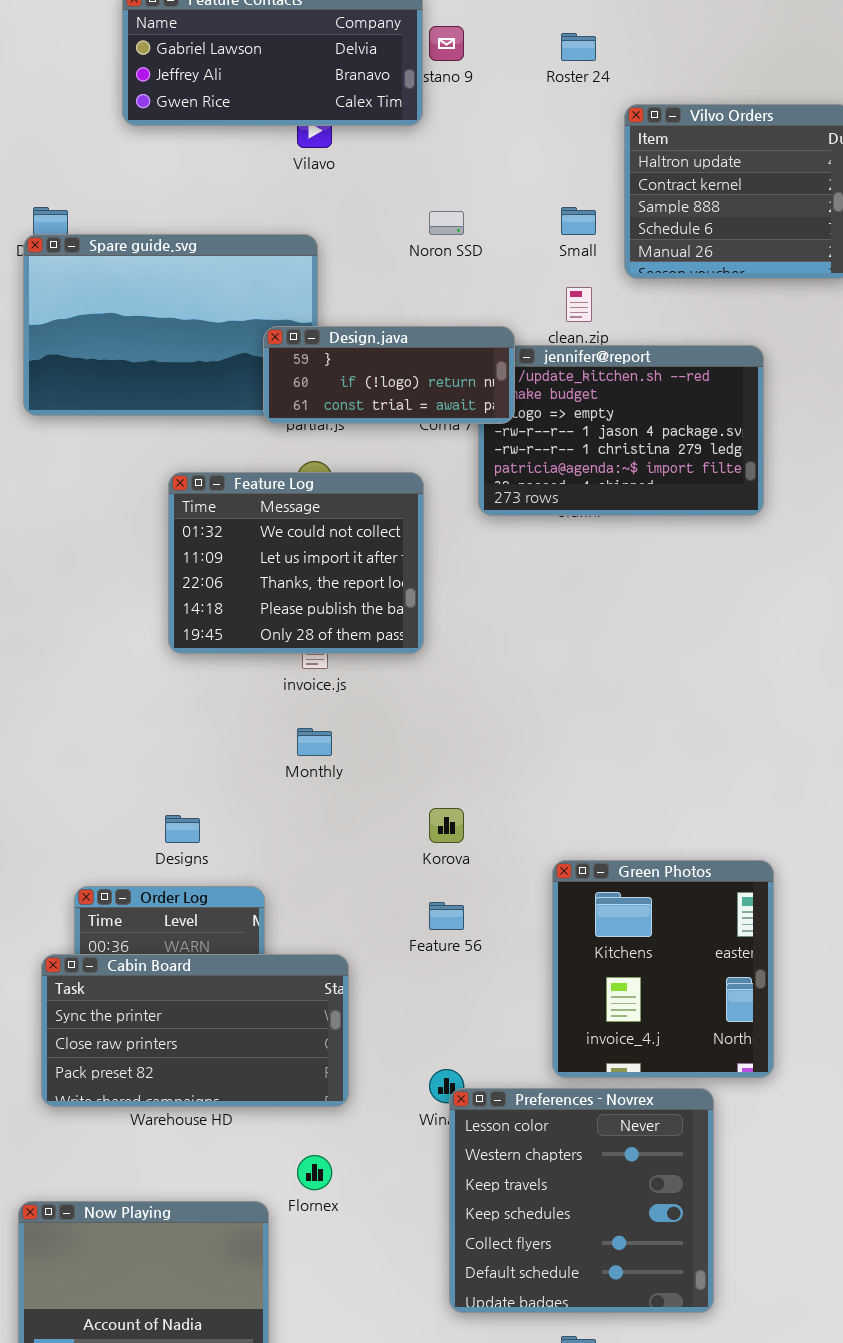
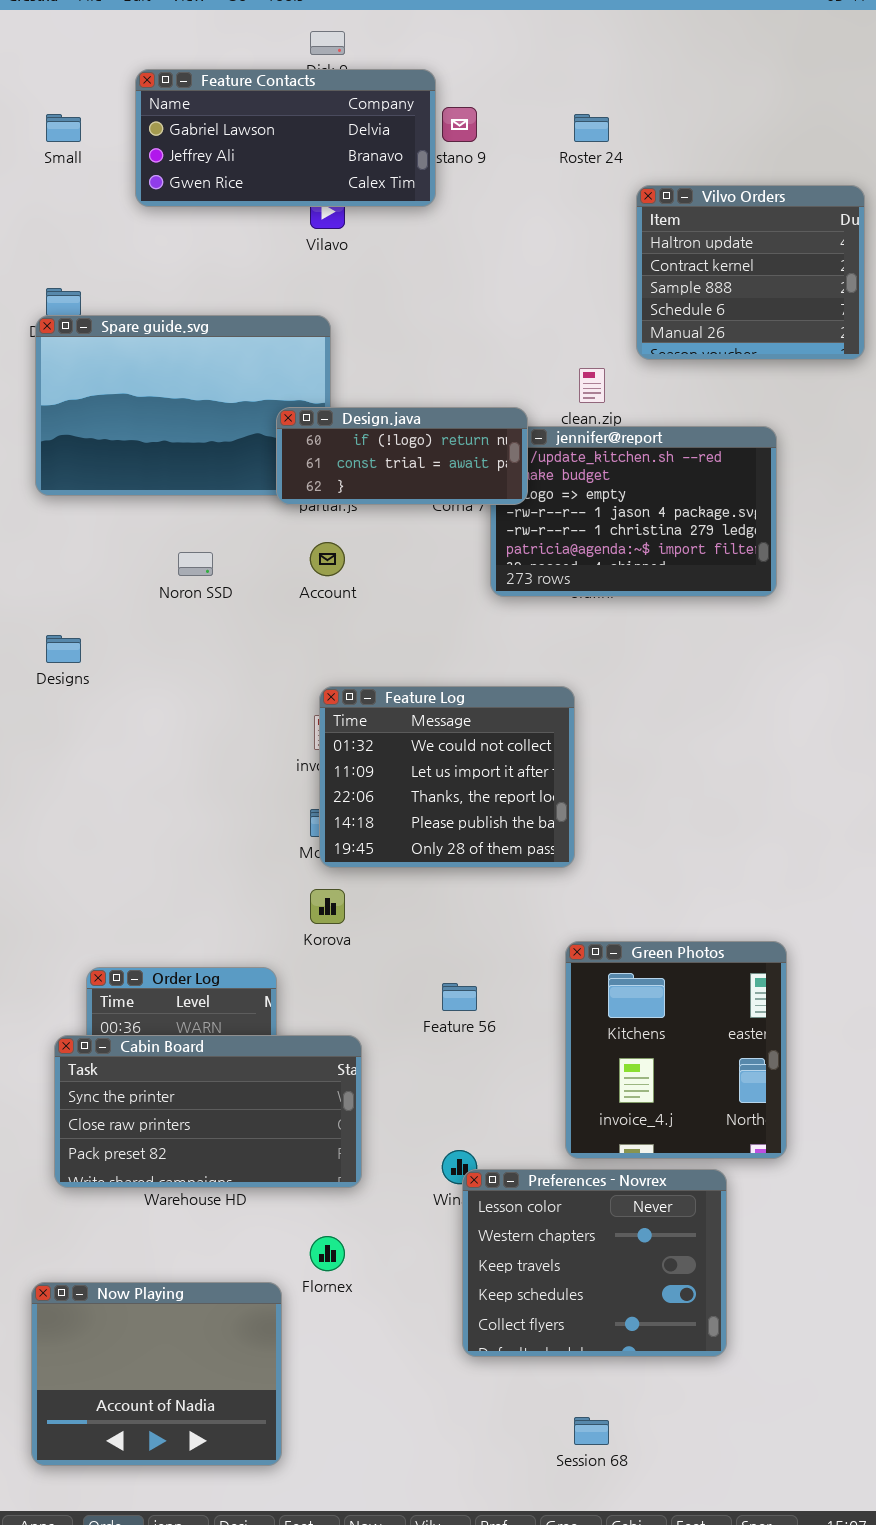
Small: [561,207,596,235] -> [46,114,81,142], moved
Noron SSD: [429,211,464,235] -> [178,552,213,576], moved
Design.java: [263,326,515,424] -> [276,407,528,505], scrolled down 1 row
Feature Log: [168,472,424,654] -> [319,686,575,868], moved
Korova: [429,808,464,843] -> [310,889,345,924], moved
Designs: [165,815,200,843] -> [46,635,81,663], moved
Preferences - Novrex: [449,1088,714,1313] -> [462,1169,727,1357], resized

